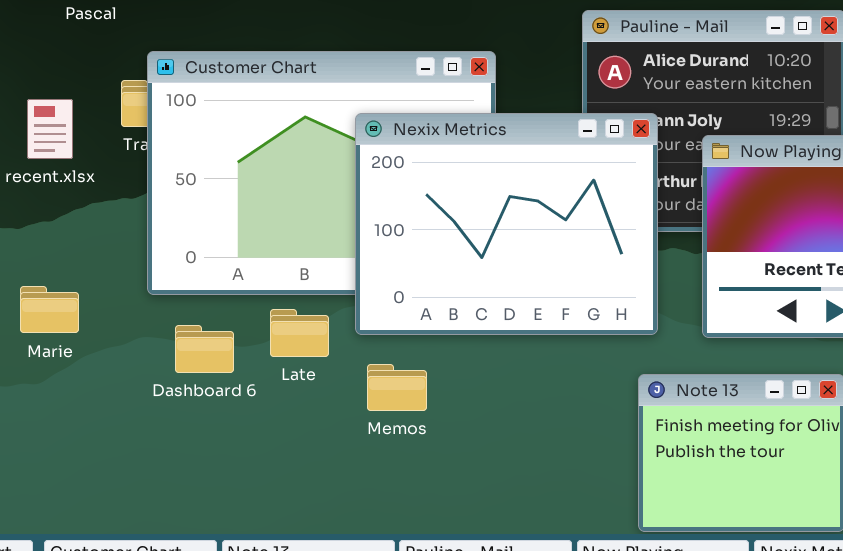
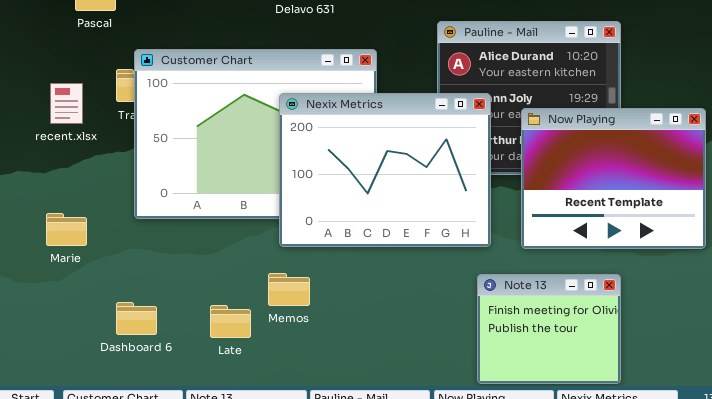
Late: [270,309,329,357] -> [210,305,251,338], moved
Dashboard 6: [175,325,234,373] -> [116,302,157,335], moved
Memos: [367,364,427,411] -> [268,273,310,306], moved

